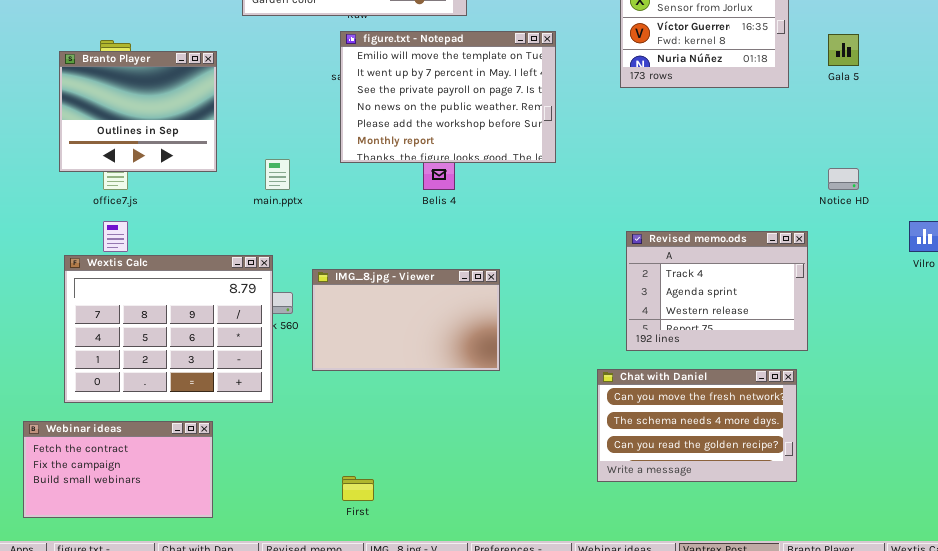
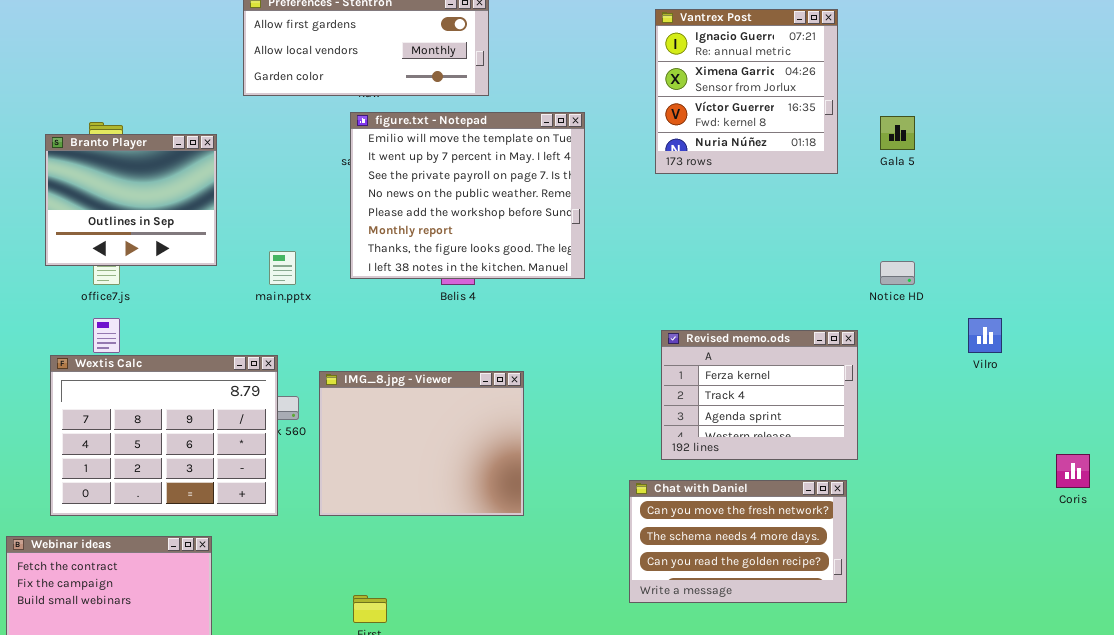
figure.txt - Notepad: [340,31,556,163] -> [350,112,585,279], resized
Revised memo.ods: [626,231,808,351] -> [661,330,858,460], scrolled up 1 row
IMG_8.jpg - Viewer: [312,269,500,371] -> [319,371,524,516], resized

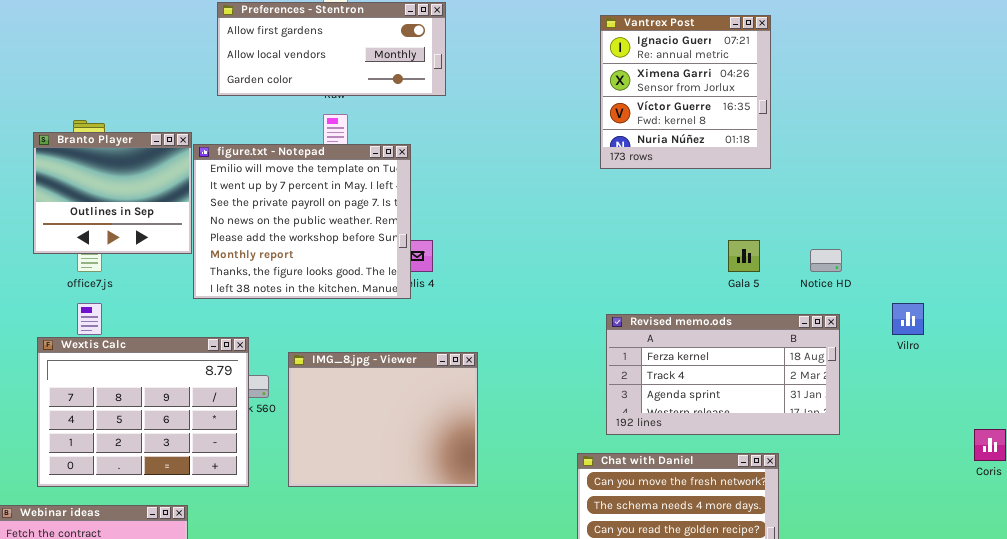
figure.txt - Notepad: [350,112,585,279] -> [193,144,411,299], moved
Gala 5: [880,116,915,150] -> [728,240,760,272], moved
Revised memo.ods: [661,330,858,460] -> [606,314,840,435], resized

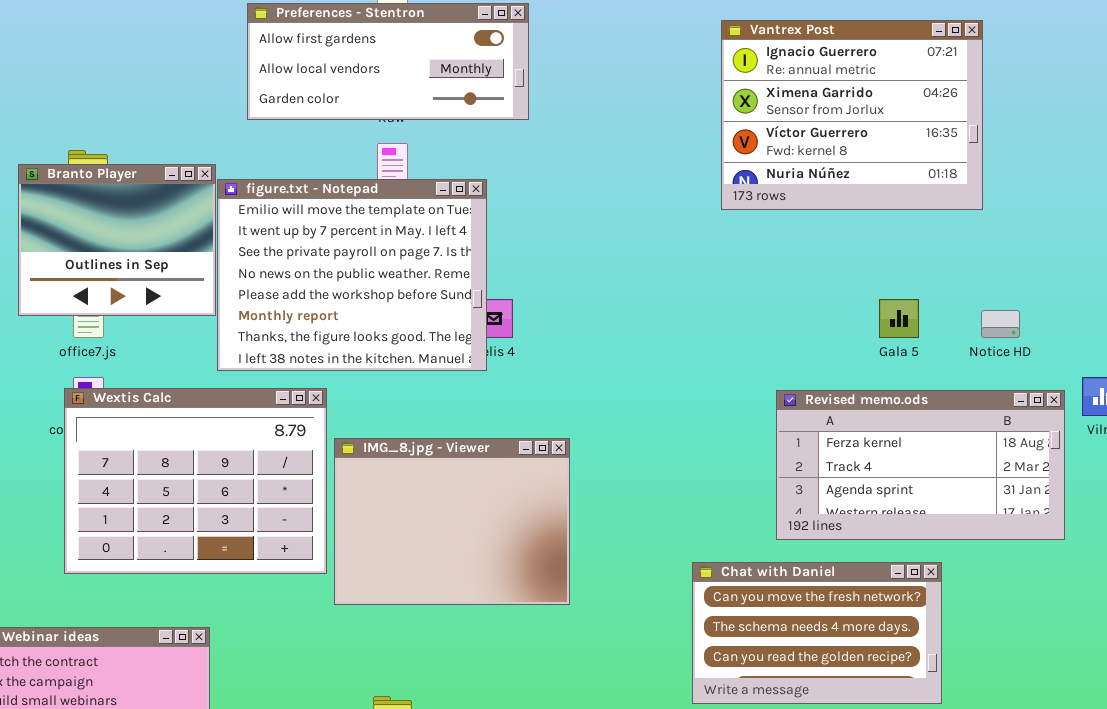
Vantrex Post: [600,15,771,169] -> [721,20,983,210], resized
Revised memo.ods: [606,314,840,435] -> [776,390,1065,540], moved
Wextis Calc: [37,337,249,487] -> [64,388,327,574], moved

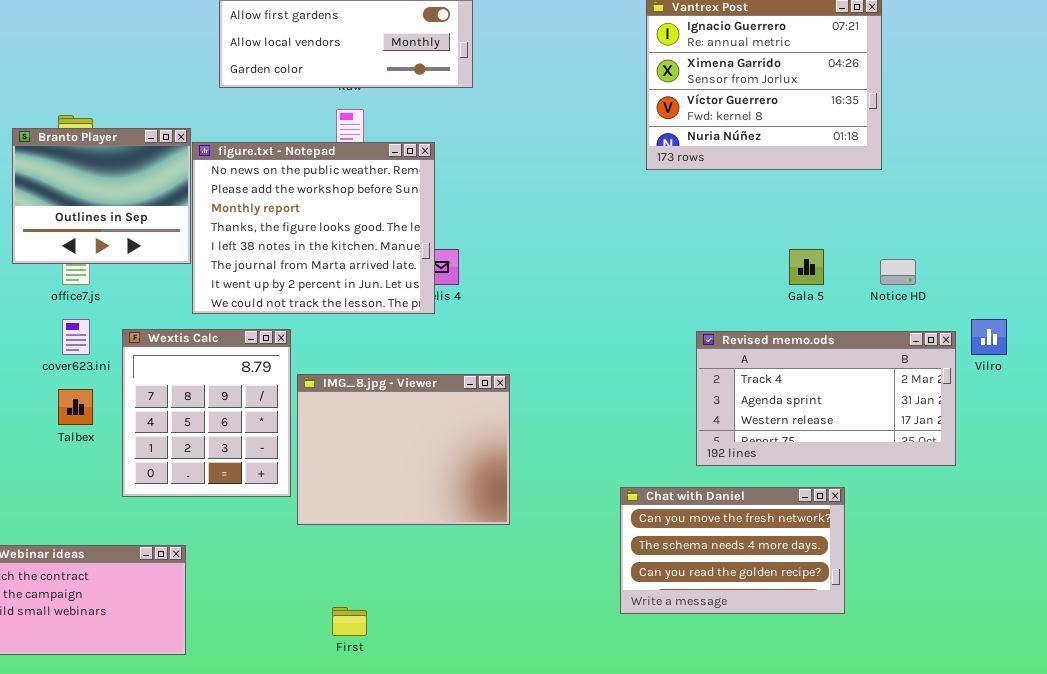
figure.txt - Notepad: [217,179,487,371] -> [192,142,435,314], scrolled down 3 rows
Wextis Calc: [64,388,327,574] -> [122,329,291,497], resized
Revised memo.ods: [776,390,1065,540] -> [696,331,956,466], scrolled down 1 row

